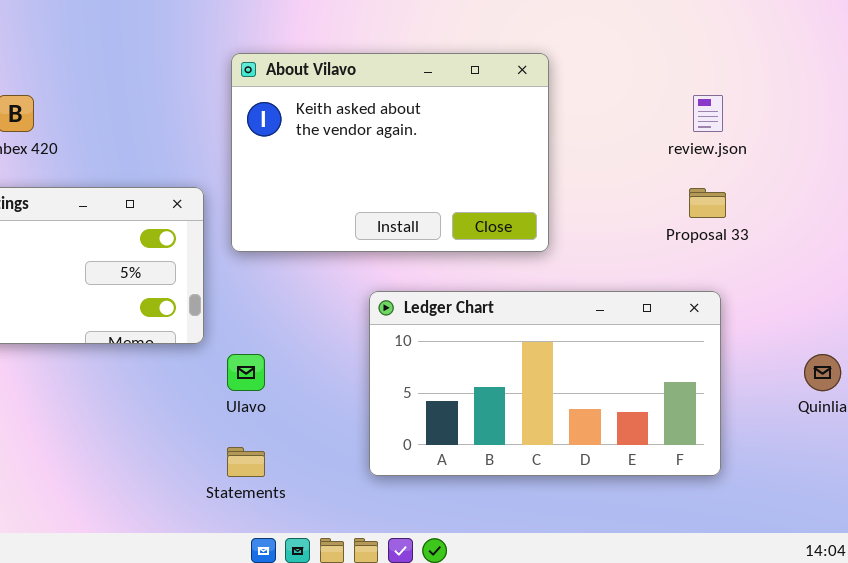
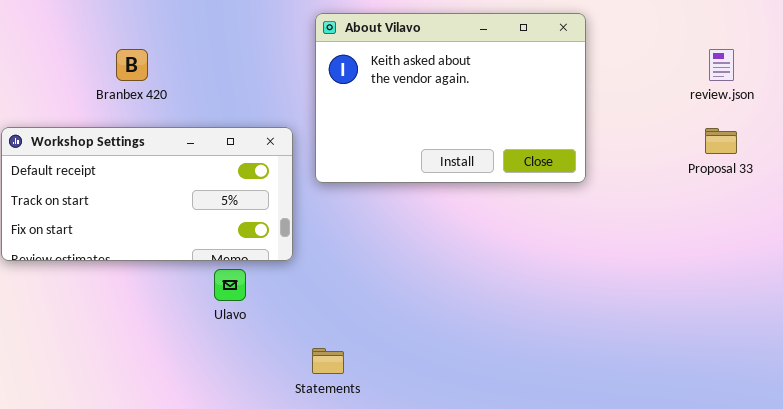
Ledger Chart: [369,291,721,476] -> none, closed
Ulavo: [227,354,265,391] -> [214,269,246,301], moved

